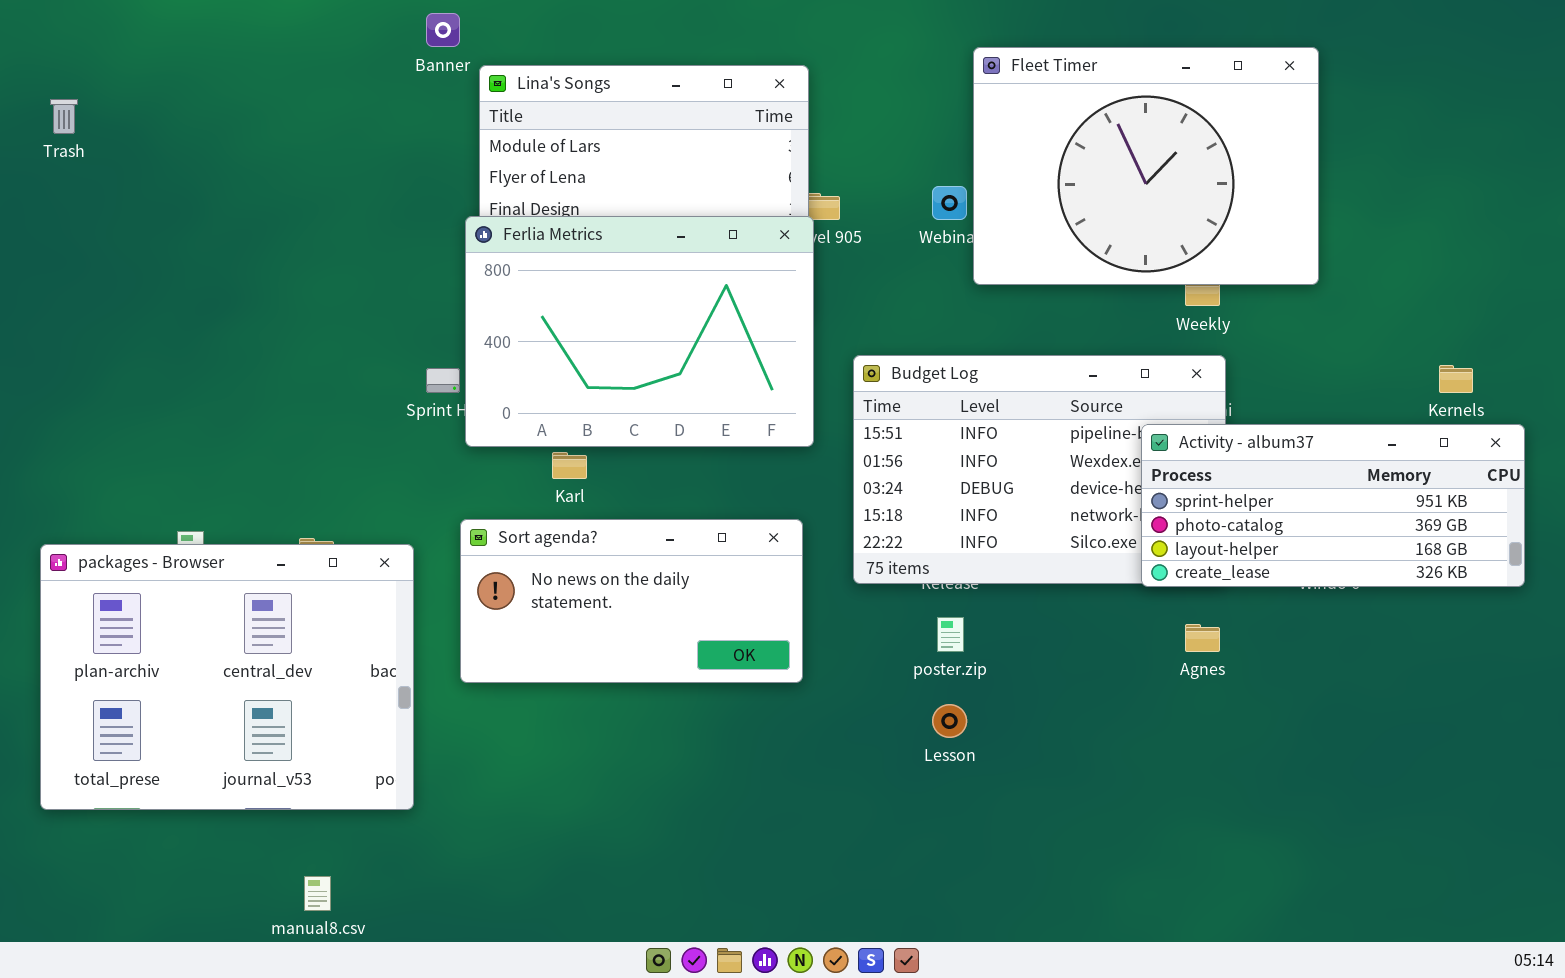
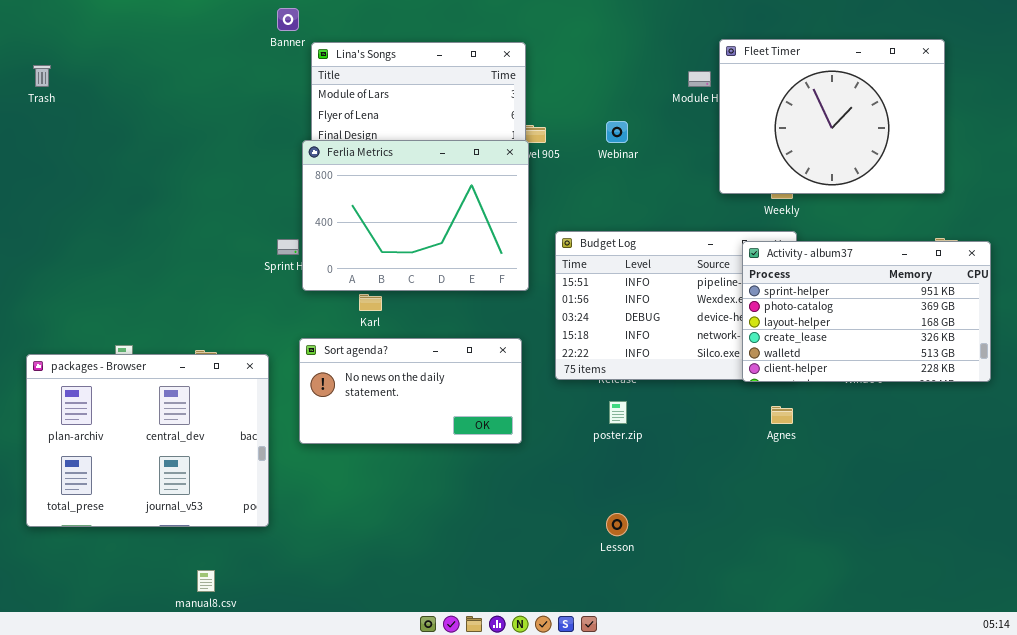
Fleet Timer: [973,47,1319,285] -> [719,39,945,194], moved
Activity - album37: [1141,424,1525,587] -> [742,241,991,382], resized
Lesson: [932,704,967,738] -> [606,513,628,536], moved

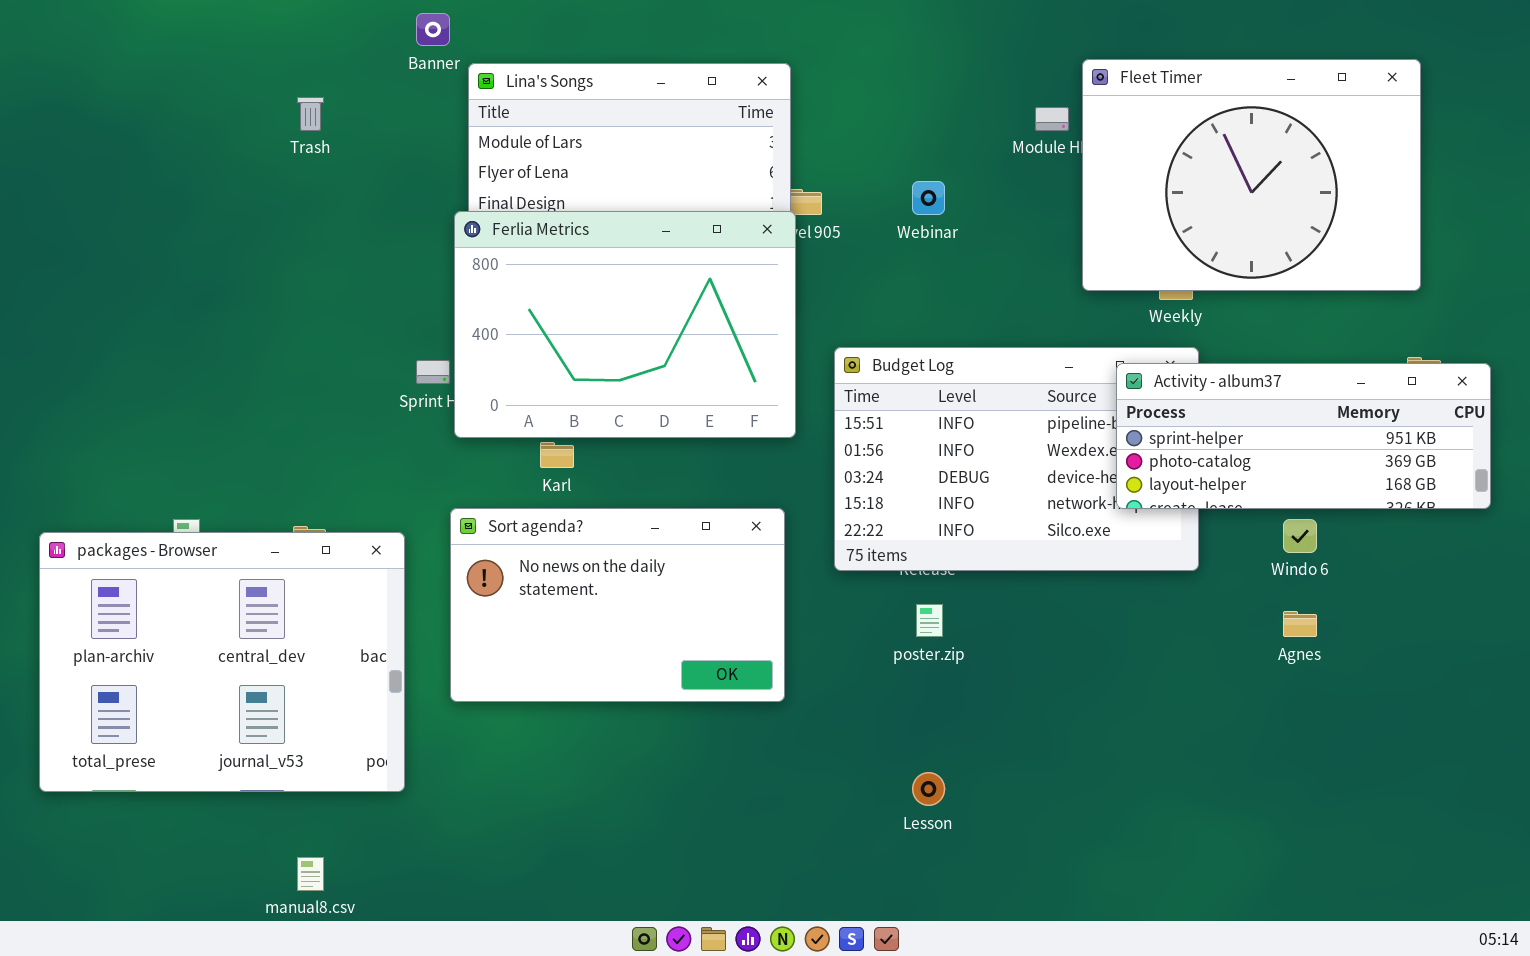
Trash: [33,65,51,87] -> [297,97,324,131], moved
Activity - album37: [742,241,991,382] -> [1116,363,1491,509], resized
Sort agenda?: [299,338,522,444] -> [450,508,785,702], resized
Agnes: [771,406,793,424] -> [1283,611,1317,637], moved

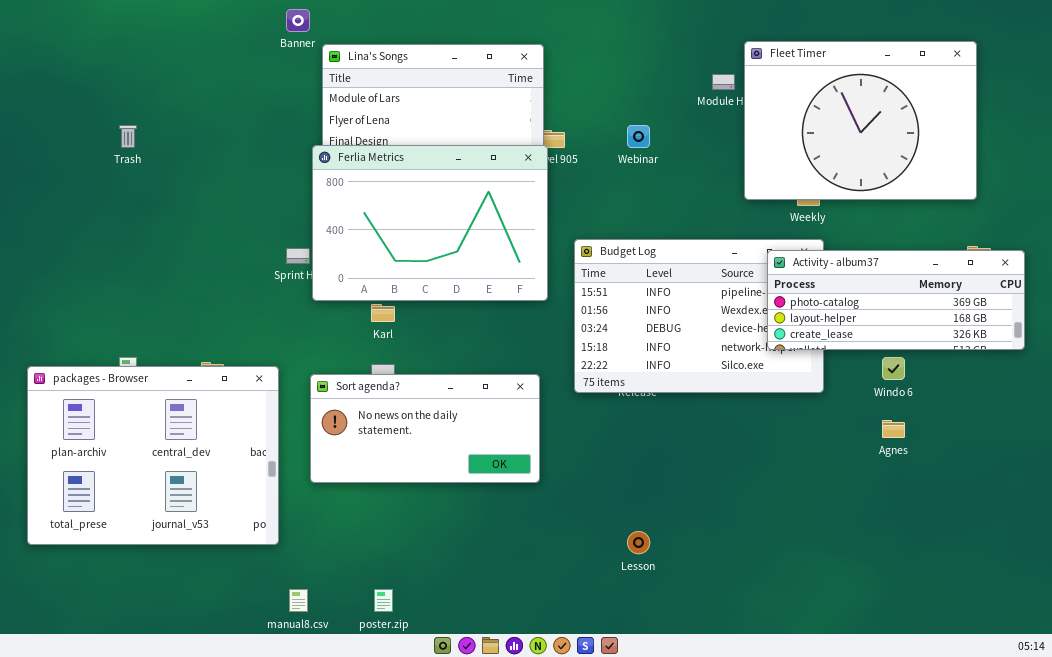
Trash: [297,97,324,131] -> [119,125,137,148], moved
Activity - album37: [1116,363,1491,509] -> [767,250,1025,350], scrolled down 1 row
Sort agenda?: [450,508,785,702] -> [310,374,540,483], resized
poster.zip: [916,604,943,637] -> [374,589,393,612], moved
manual8.csv: [297,857,324,891] -> [289,589,308,612], moved

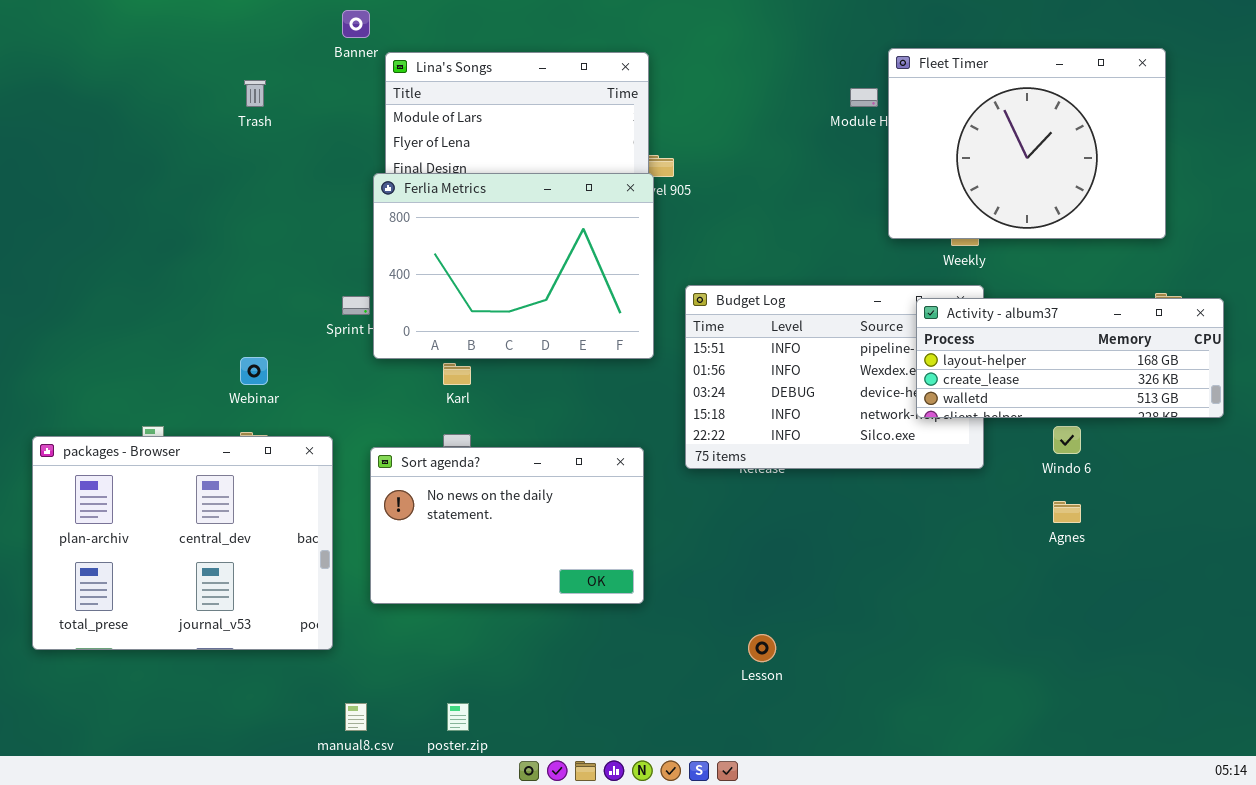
Trash: [119,125,137,148] -> [244,80,266,107], moved
Webinar: [627,125,650,148] -> [240,357,268,385], moved
Activity - album37: [767,250,1025,350] -> [916,298,1224,418], scrolled down 1 row
Sort agenda?: [310,374,540,483] -> [370,447,644,604], resized

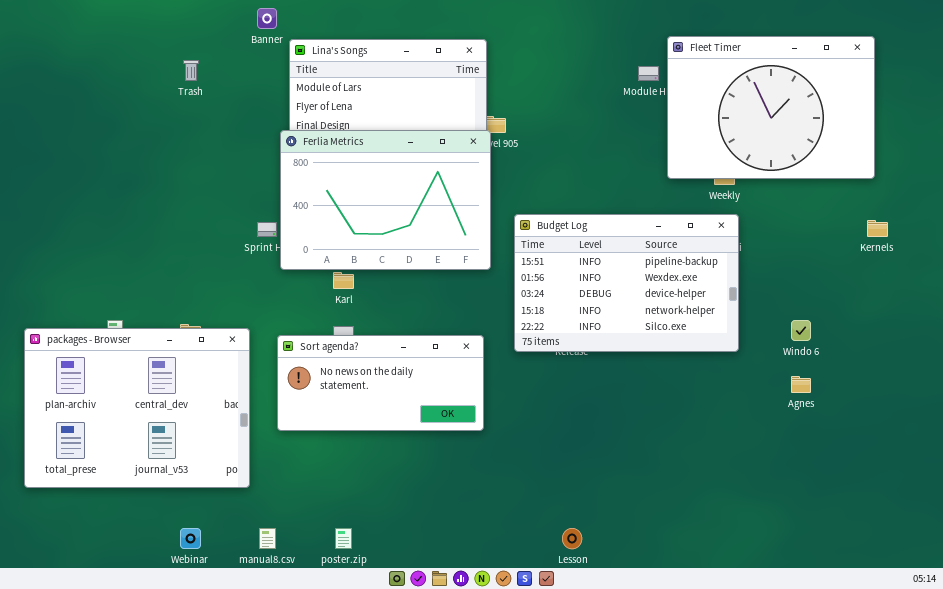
Activity - album37: [916,298,1224,418] -> none, closed
Webinar: [240,357,268,385] -> [180,528,201,549], moved
Sort agenda?: [370,447,644,604] -> [277,335,484,431], resized
Lesson: [748,634,776,662] -> [562,528,582,549], moved

